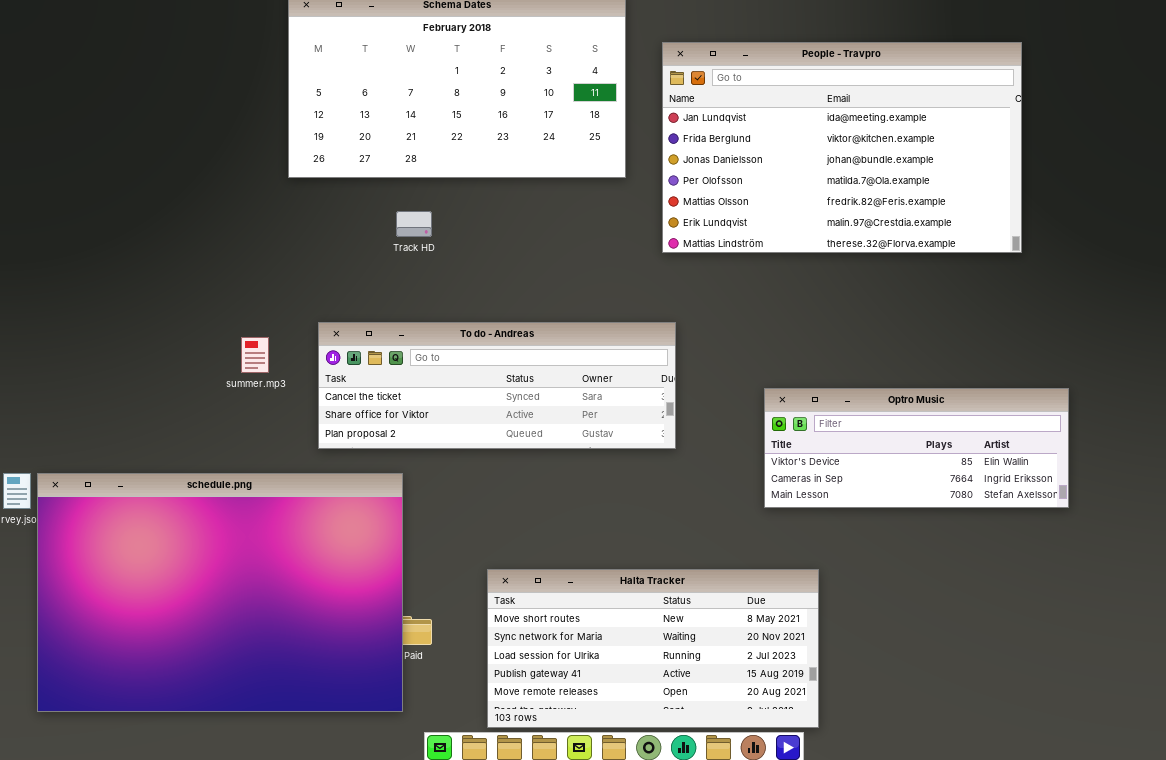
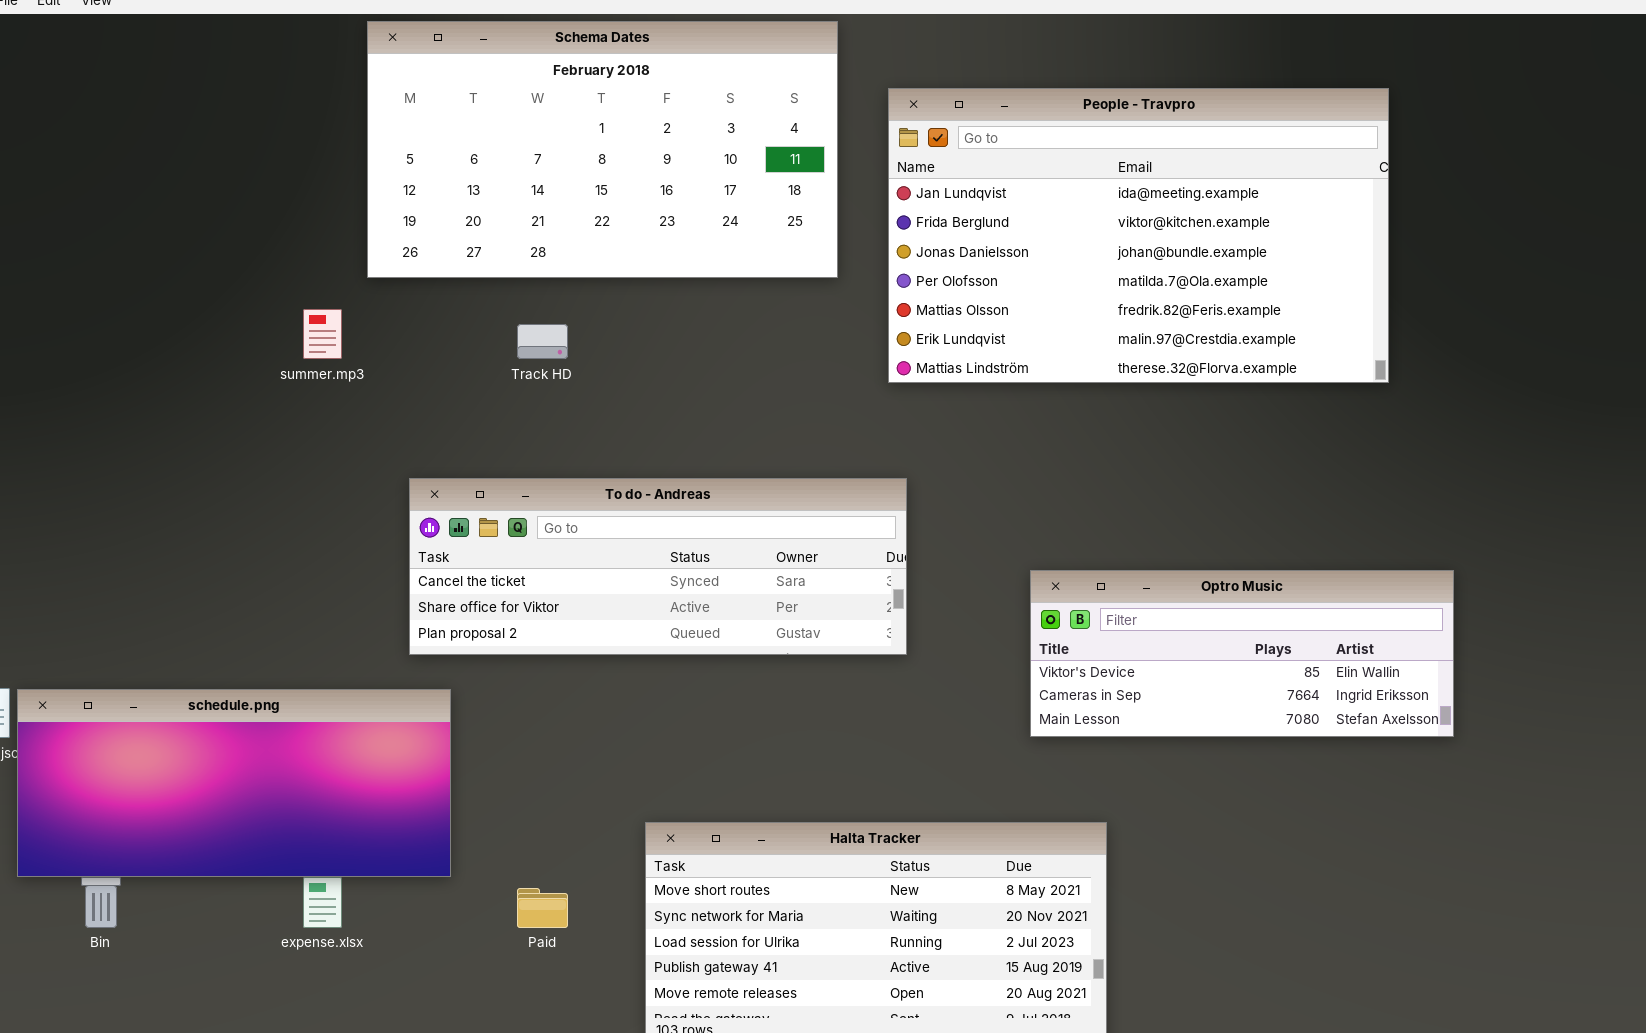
summer.mp3: [241,337,269,373] -> [303,309,342,359], moved
schedule.png: [37,473,403,712] -> [17,689,451,877], resized

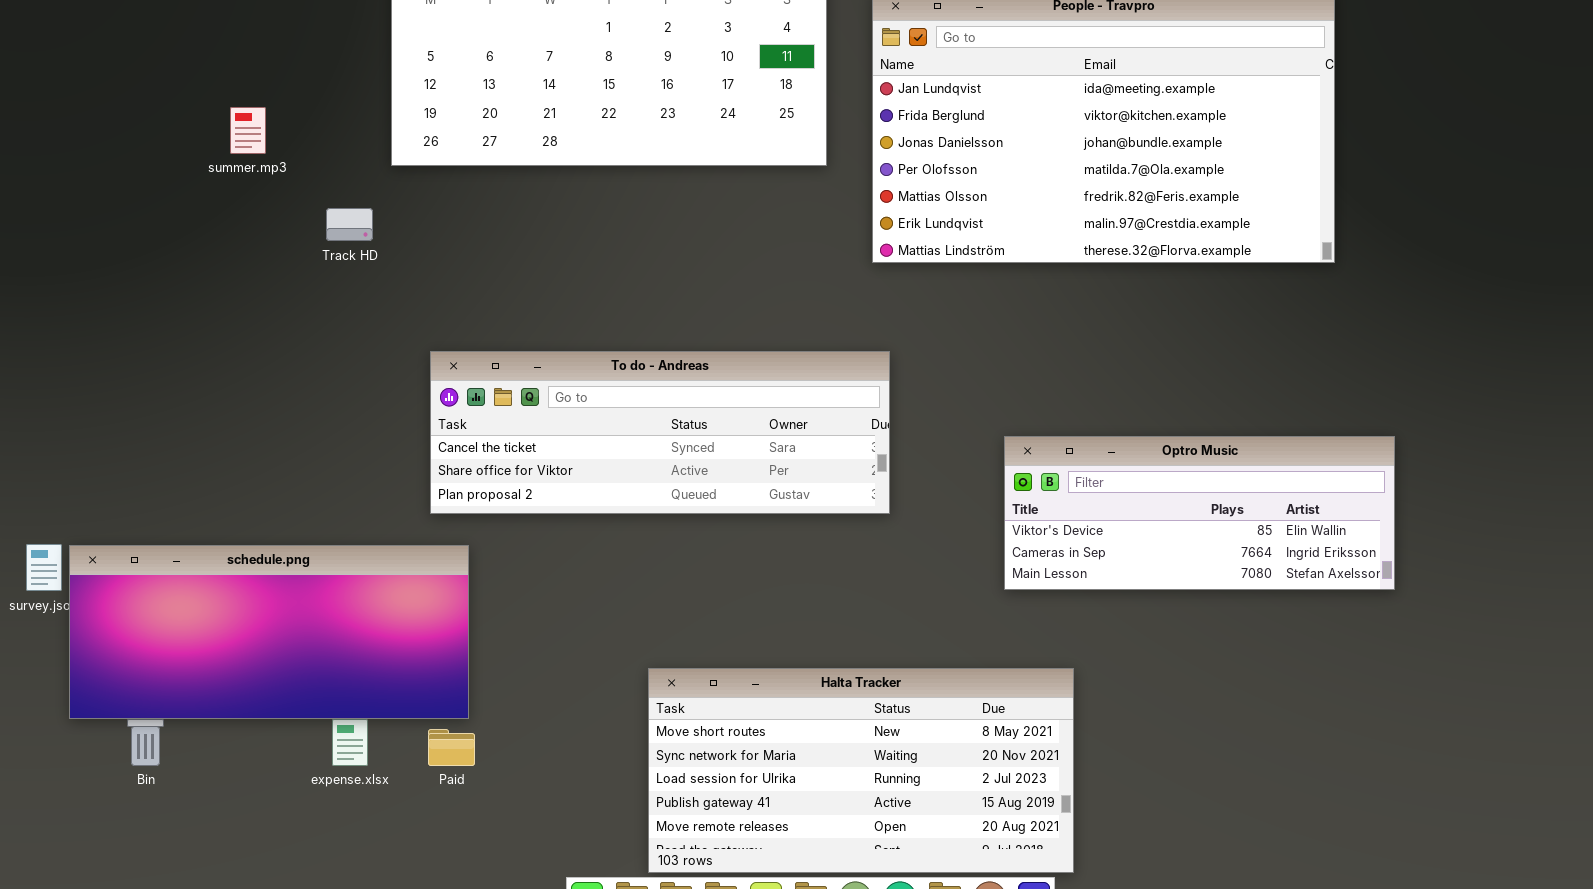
summer.mp3: [303,309,342,359] -> [230,107,266,154], moved
Track HD: [517,324,568,359] -> [326,208,373,241], moved
Paid: [517,888,568,928] -> [428,729,475,766], moved

